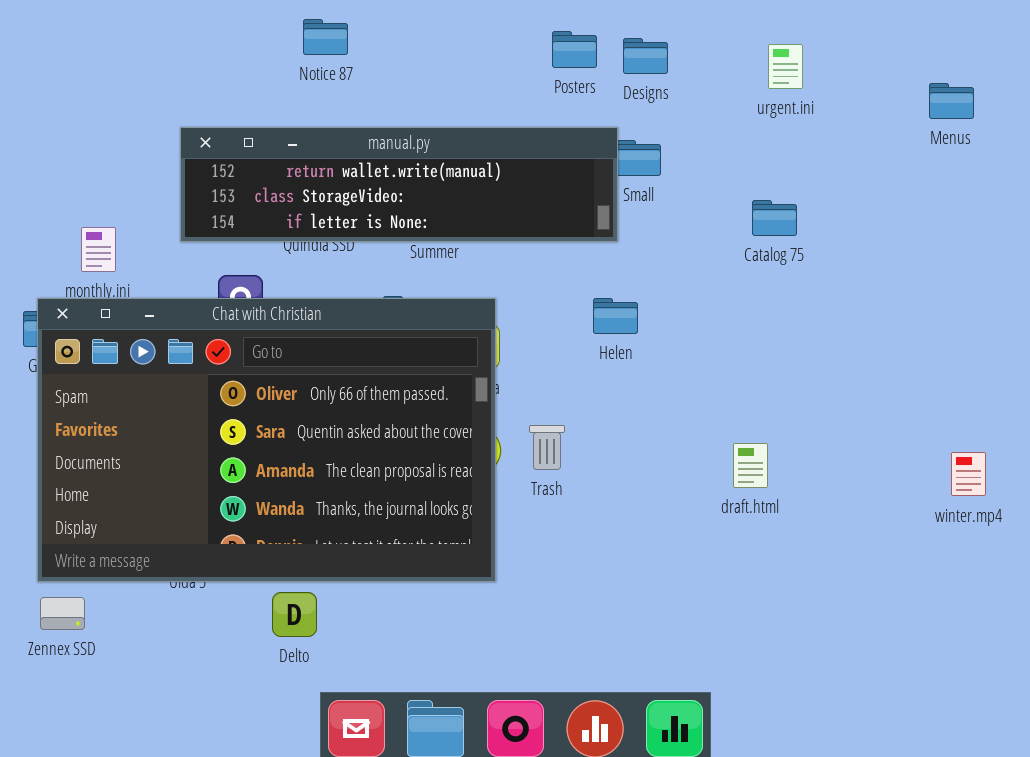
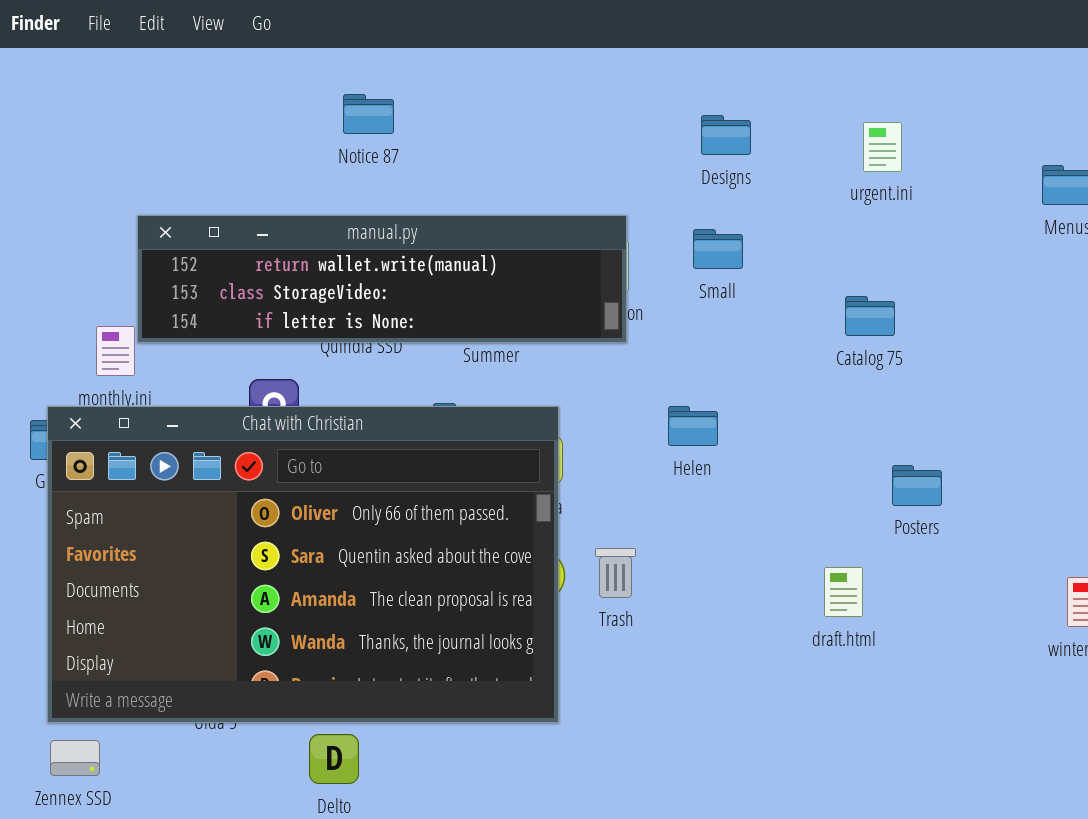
Posters: [552,31,597,68] -> [892,465,942,506], moved
manual.py: [180,127,618,242] -> [137,215,627,343], moved

